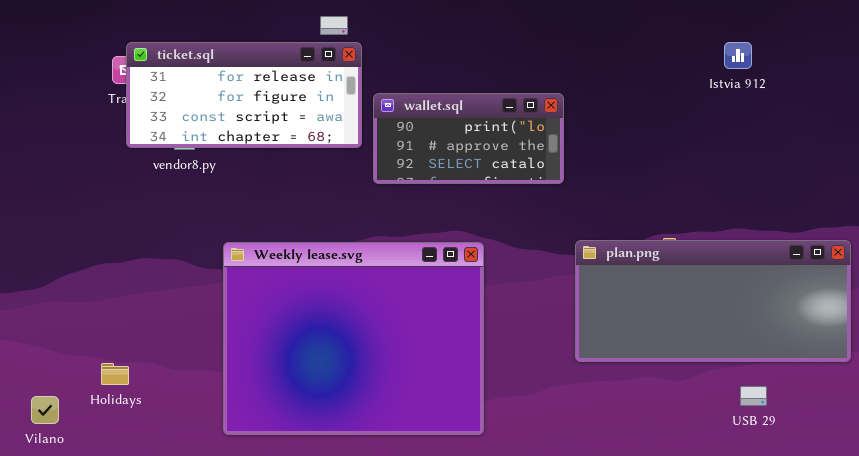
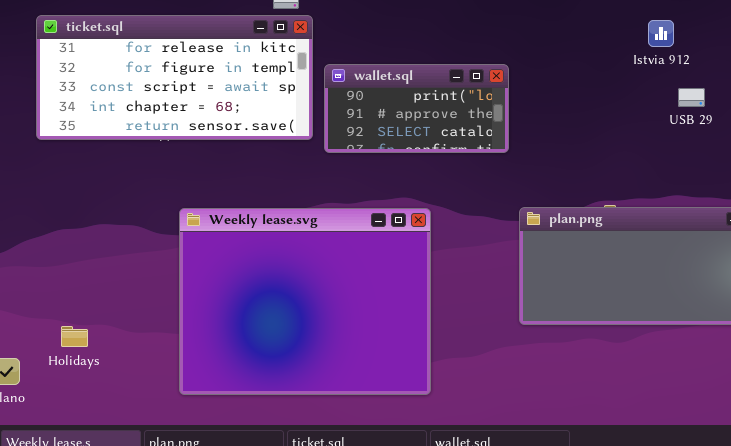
ticket.sql: [126,42,362,148] -> [36,15,313,140], resized
Istvia 912: [724,42,752,69] -> [648,20,674,47], moved
USB 29: [740,386,767,406] -> [678,88,705,107], moved

